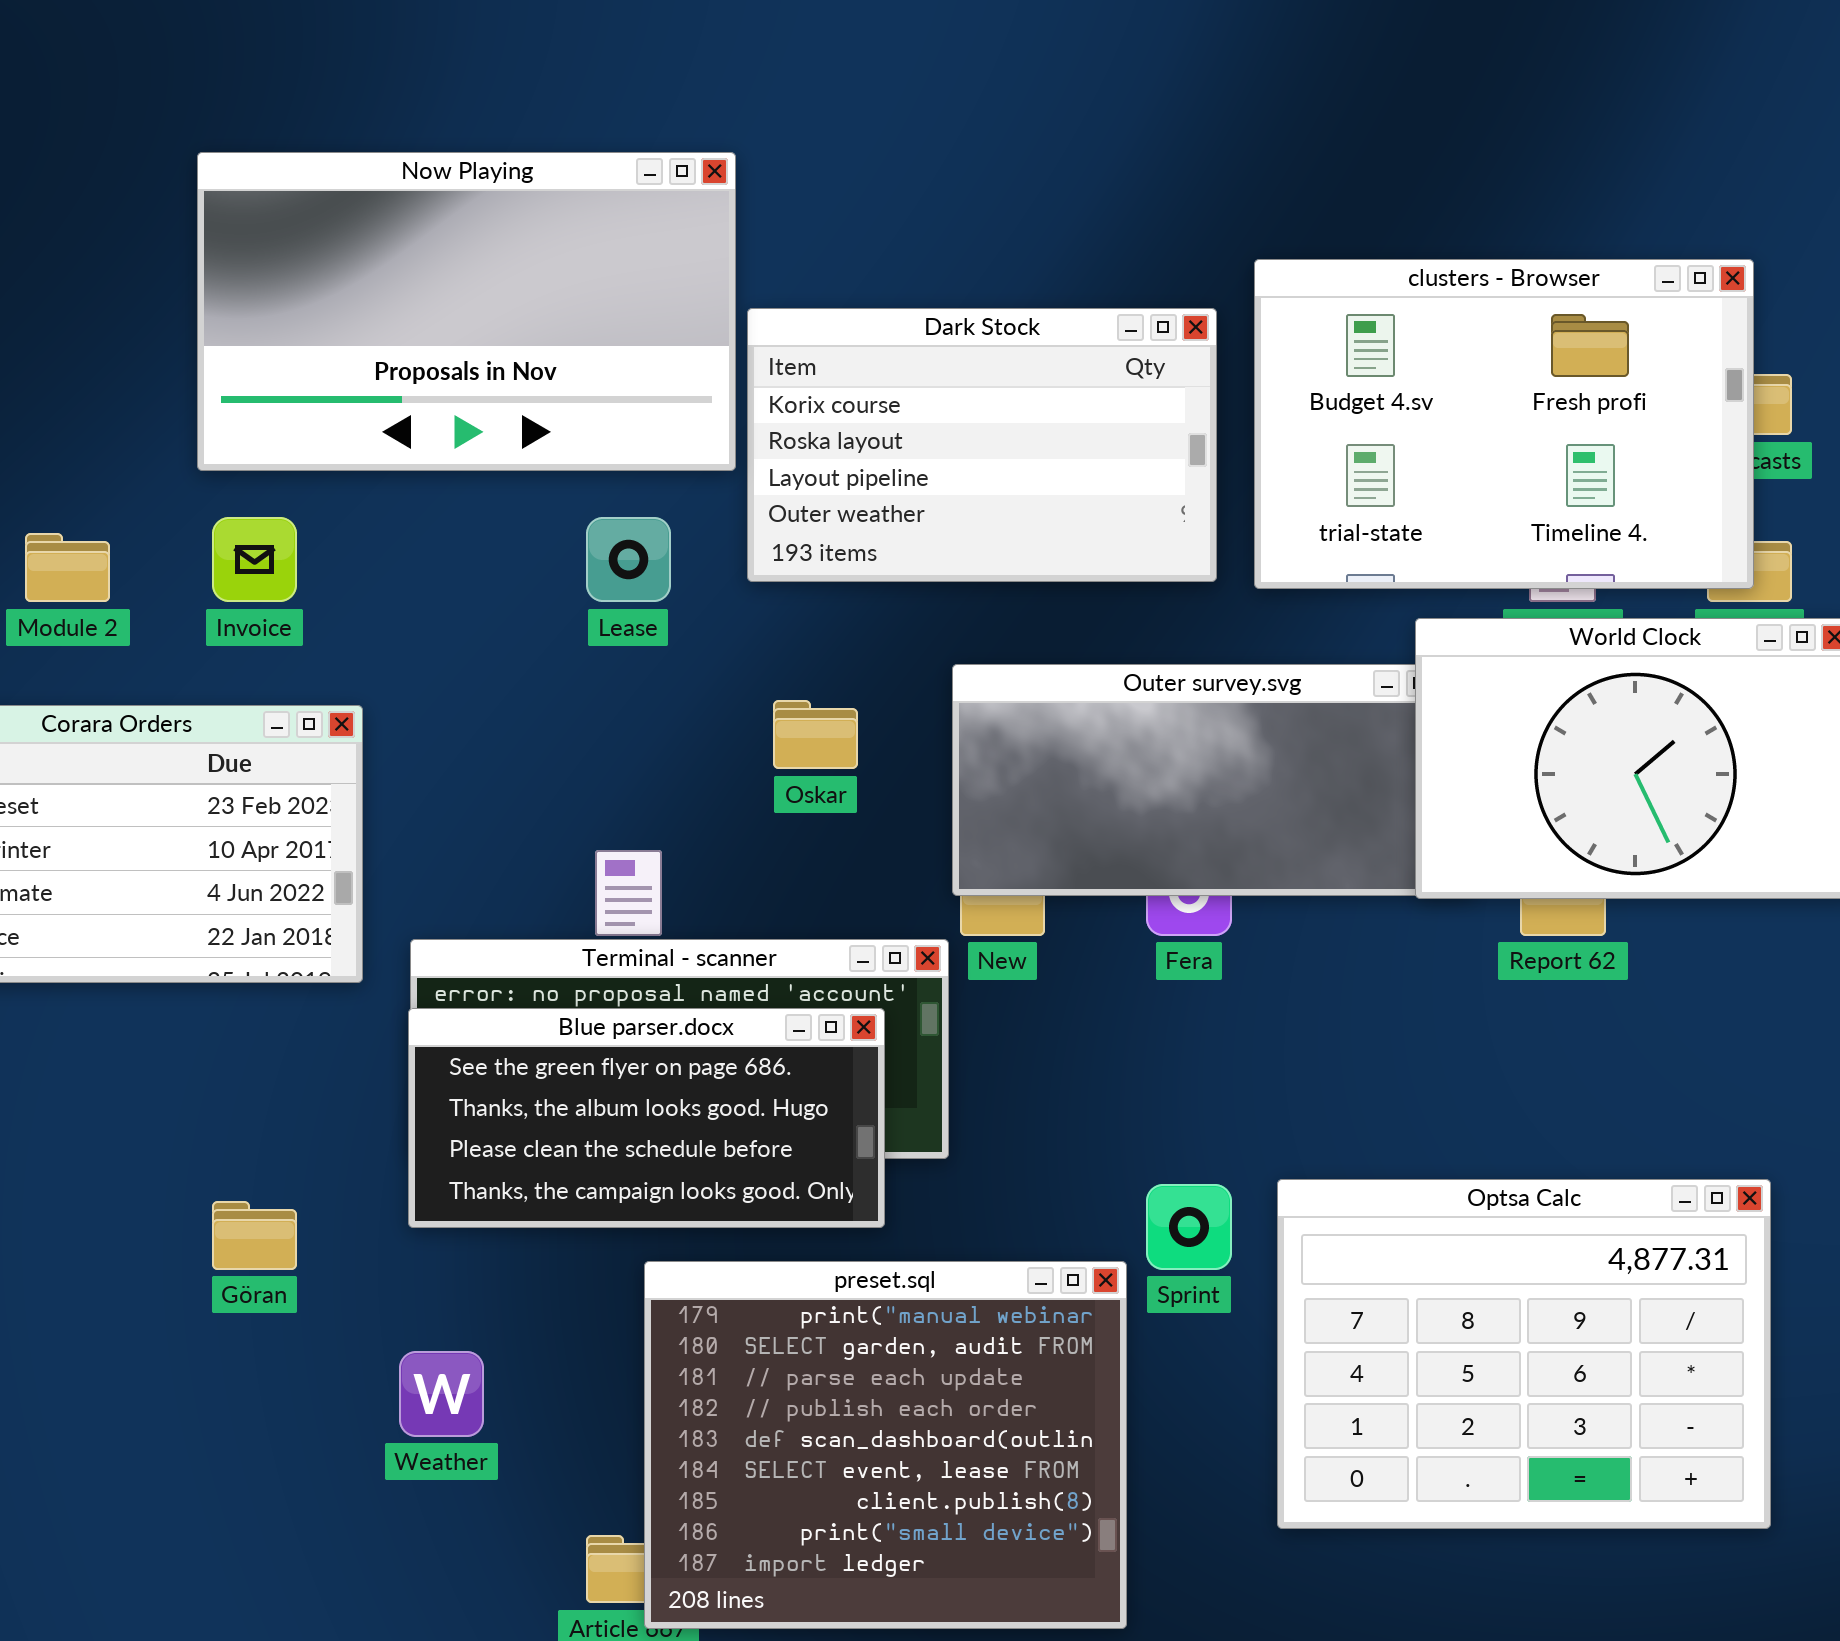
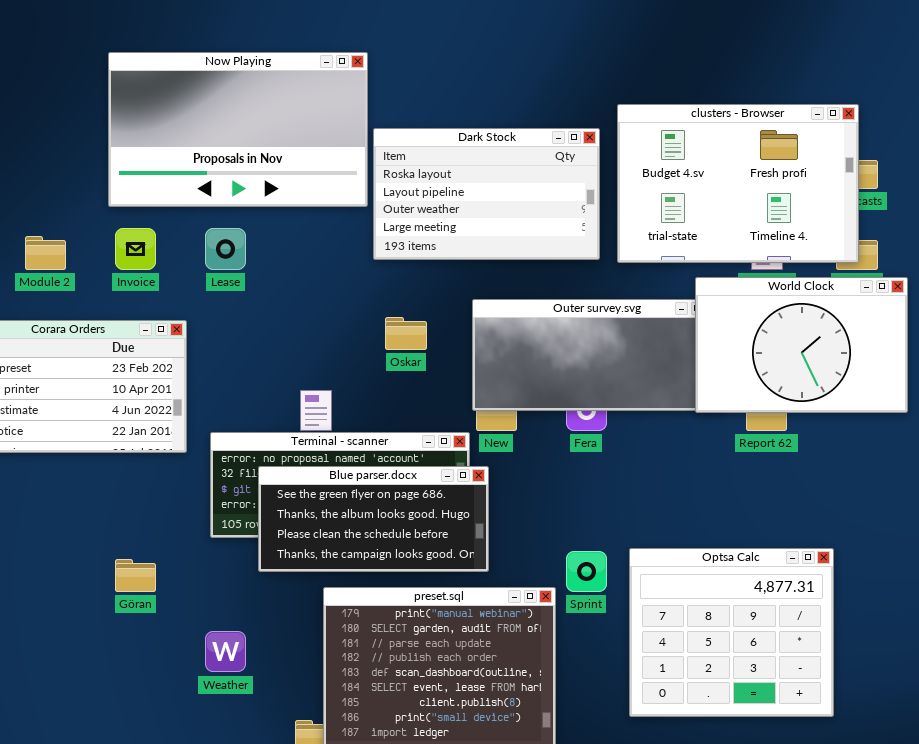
Dark Stock: [747,308,1217,582] -> [373,128,600,260], scrolled down 1 row
Lease: [586,517,671,602] -> [205,228,246,270], moved
Blue parser.docx: [408,1008,885,1228] -> [258,466,489,572], moved
Optsa Calc: [1277,1179,1771,1529] -> [629,548,834,717], resized

